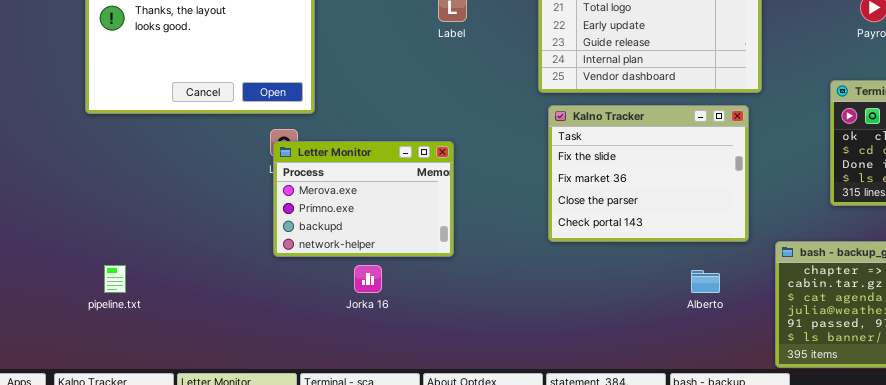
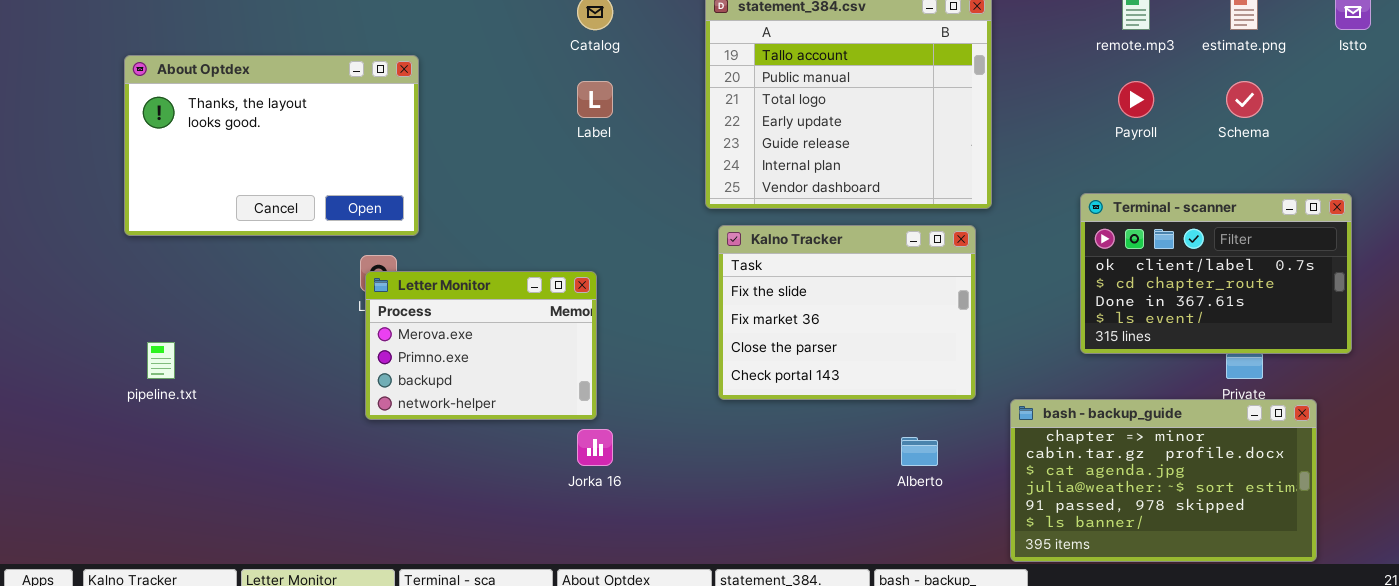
pipeline.txt: [104,265,126,293] -> [147,342,175,379], moved
Jorka 16: [354,265,382,293] -> [577,429,613,466], moved

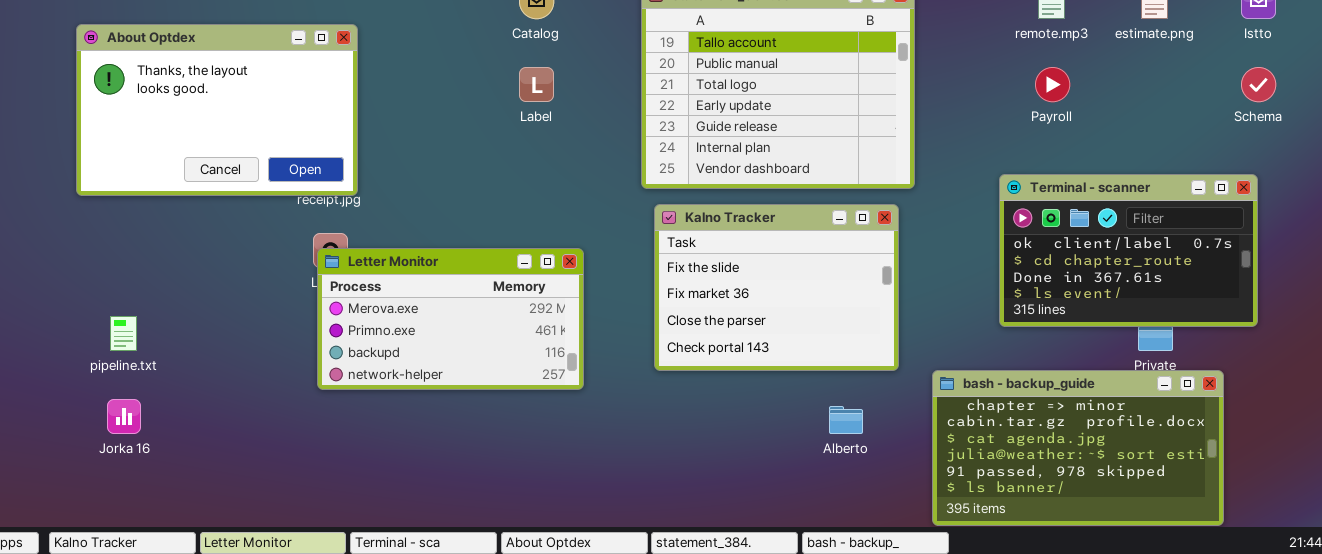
About Optdex: [124,55,419,236] -> [76,24,358,196], moved
Schema: [1226,81,1263,118] -> [1241,67,1276,102], moved
Letter Monitor: [365,271,597,420] -> [317,248,584,390], resized
Jorka 16: [577,429,613,466] -> [107,399,141,434], moved

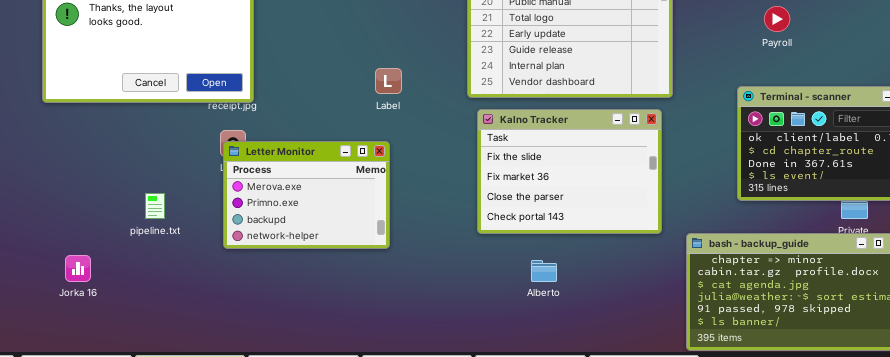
Label: [519,67,554,102] -> [375,68,402,94], moved
Letter Monitor: [317,248,584,390] -> [223,141,390,249], resized
pipeline.txt: [110,316,137,351] -> [145,193,165,219], moved
Alberto: [829,406,863,434] -> [531,260,557,282], moved

